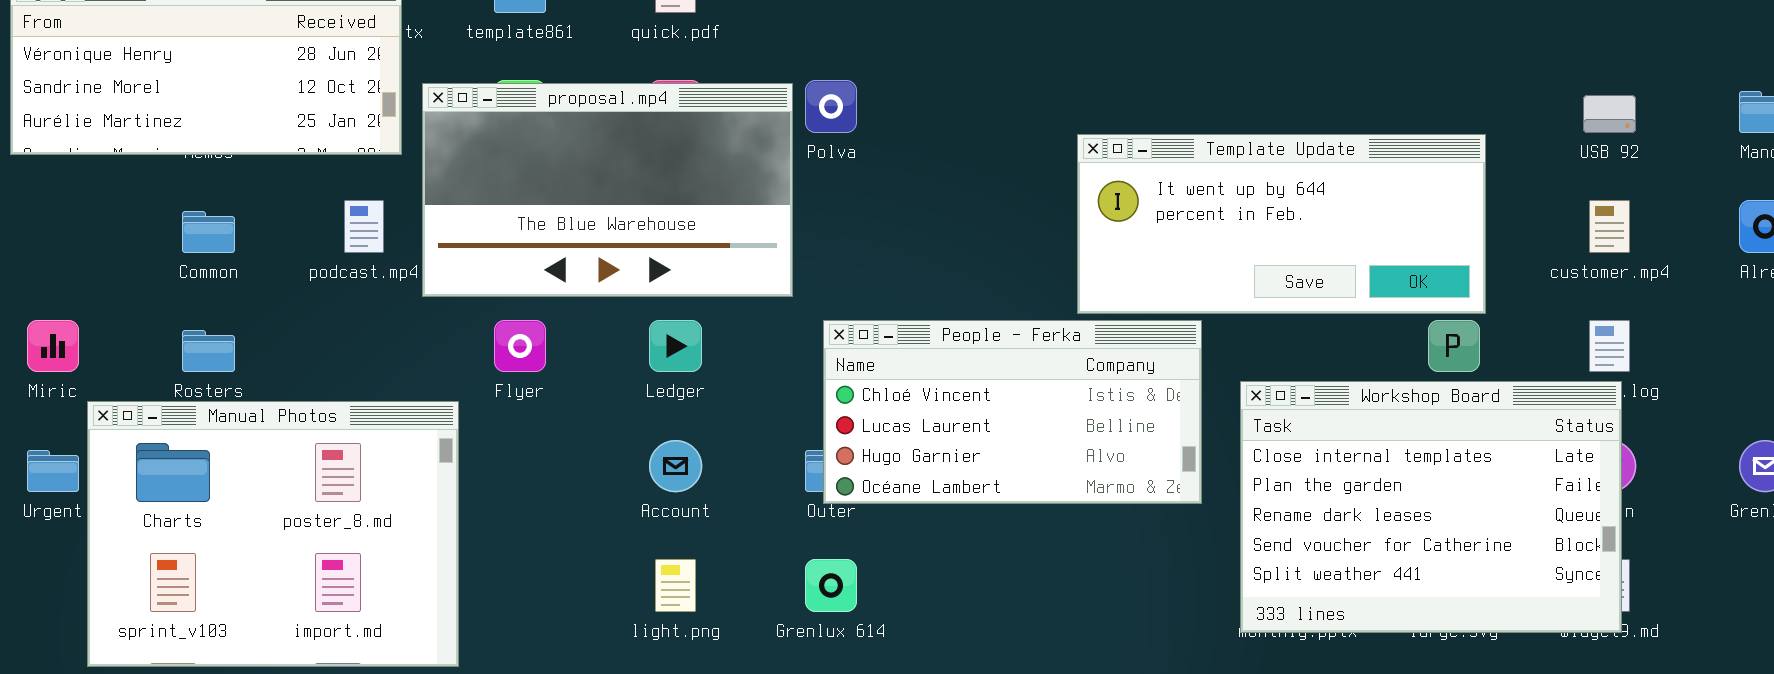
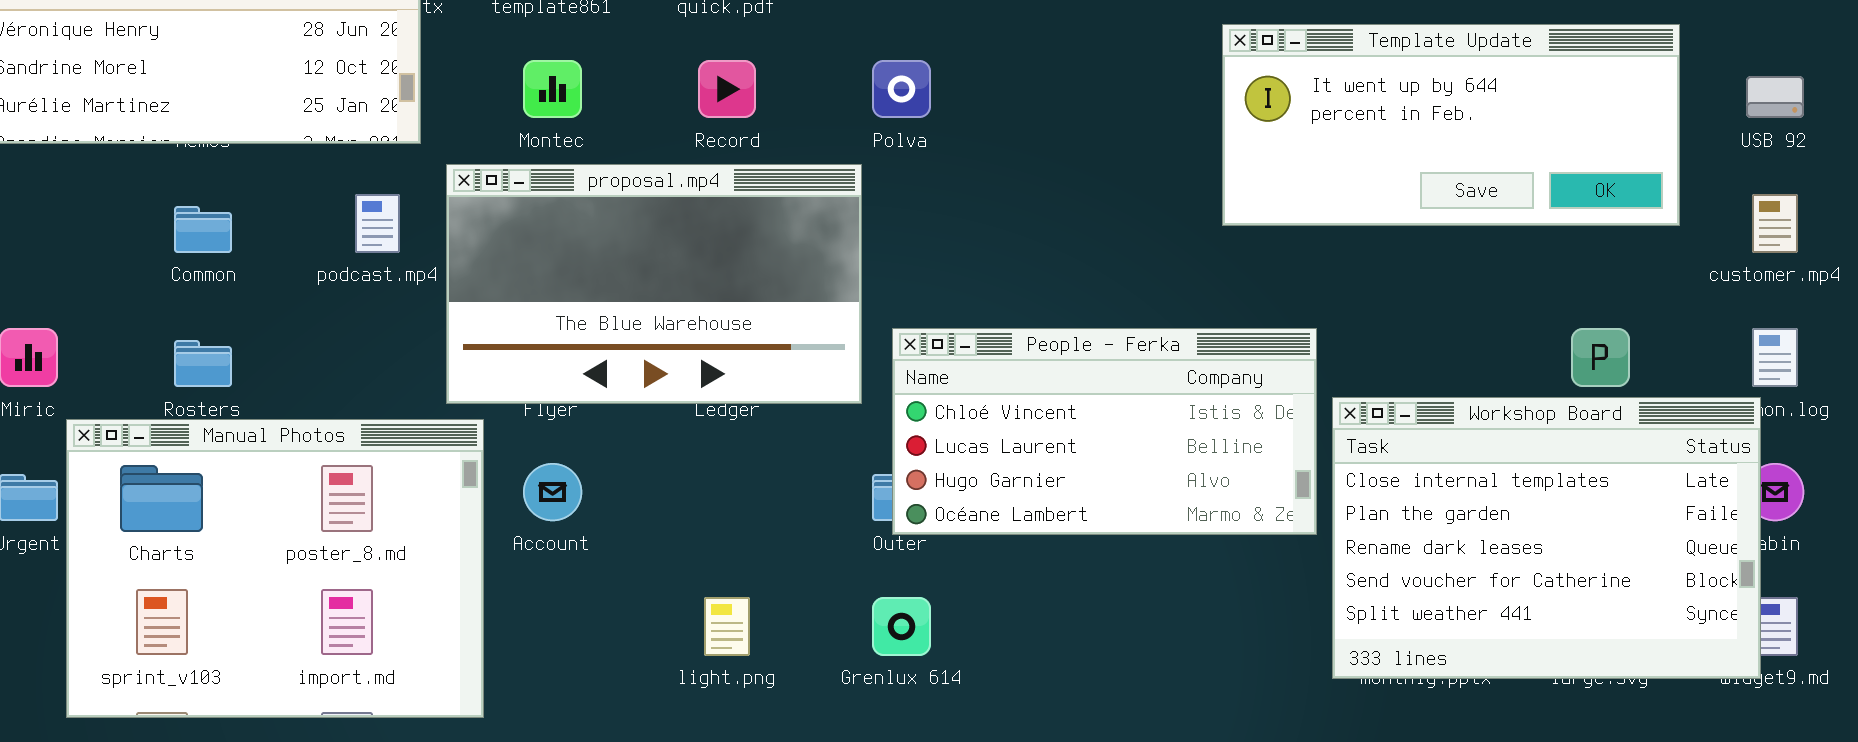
proposal.mp4: [422,83,793,297] -> [446,164,862,404], moved
Template Update: [1077,134,1486,314] -> [1222,24,1680,226], moved
Workshop Board: [1240,381,1622,633] -> [1332,397,1761,679], moved
Account: [649,440,702,492] -> [523,463,582,521], moved

